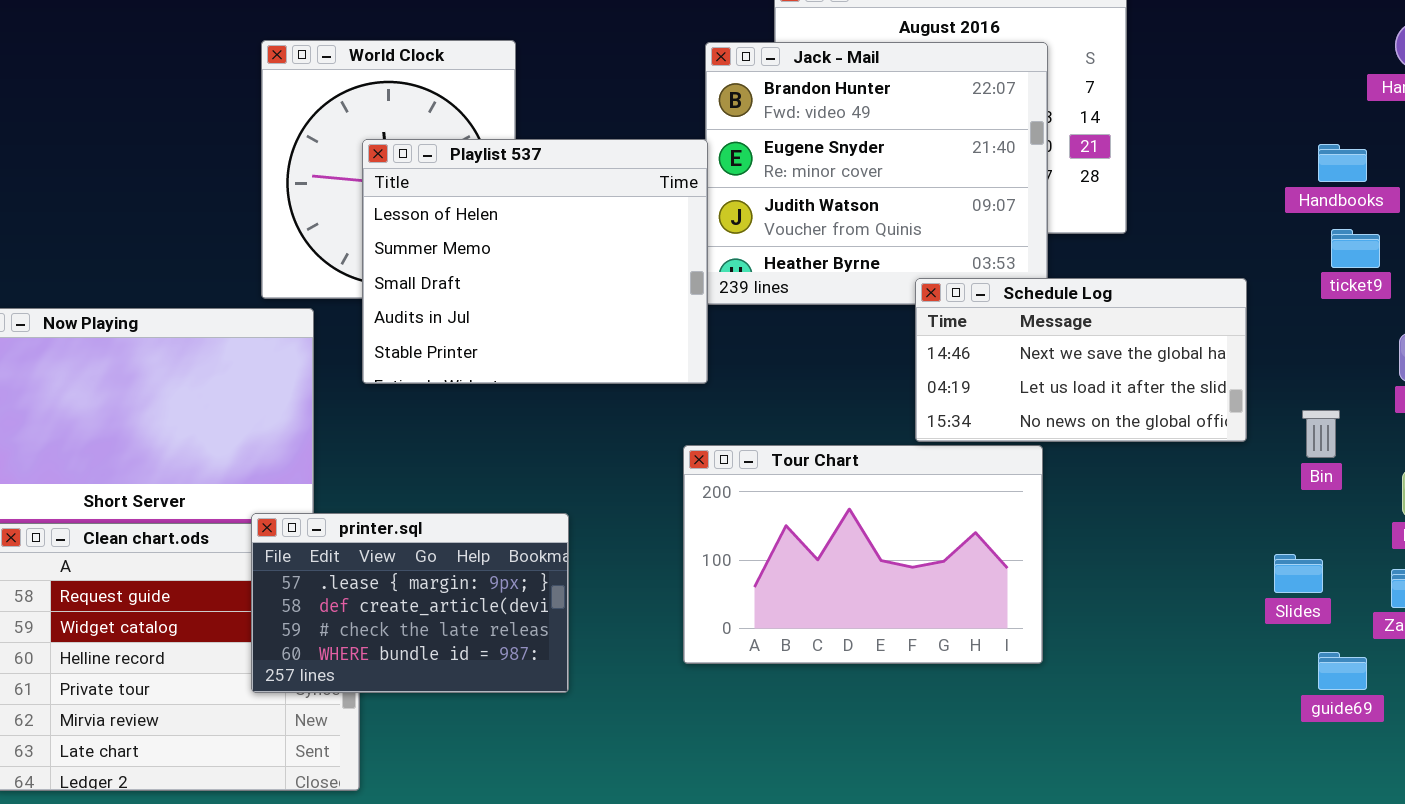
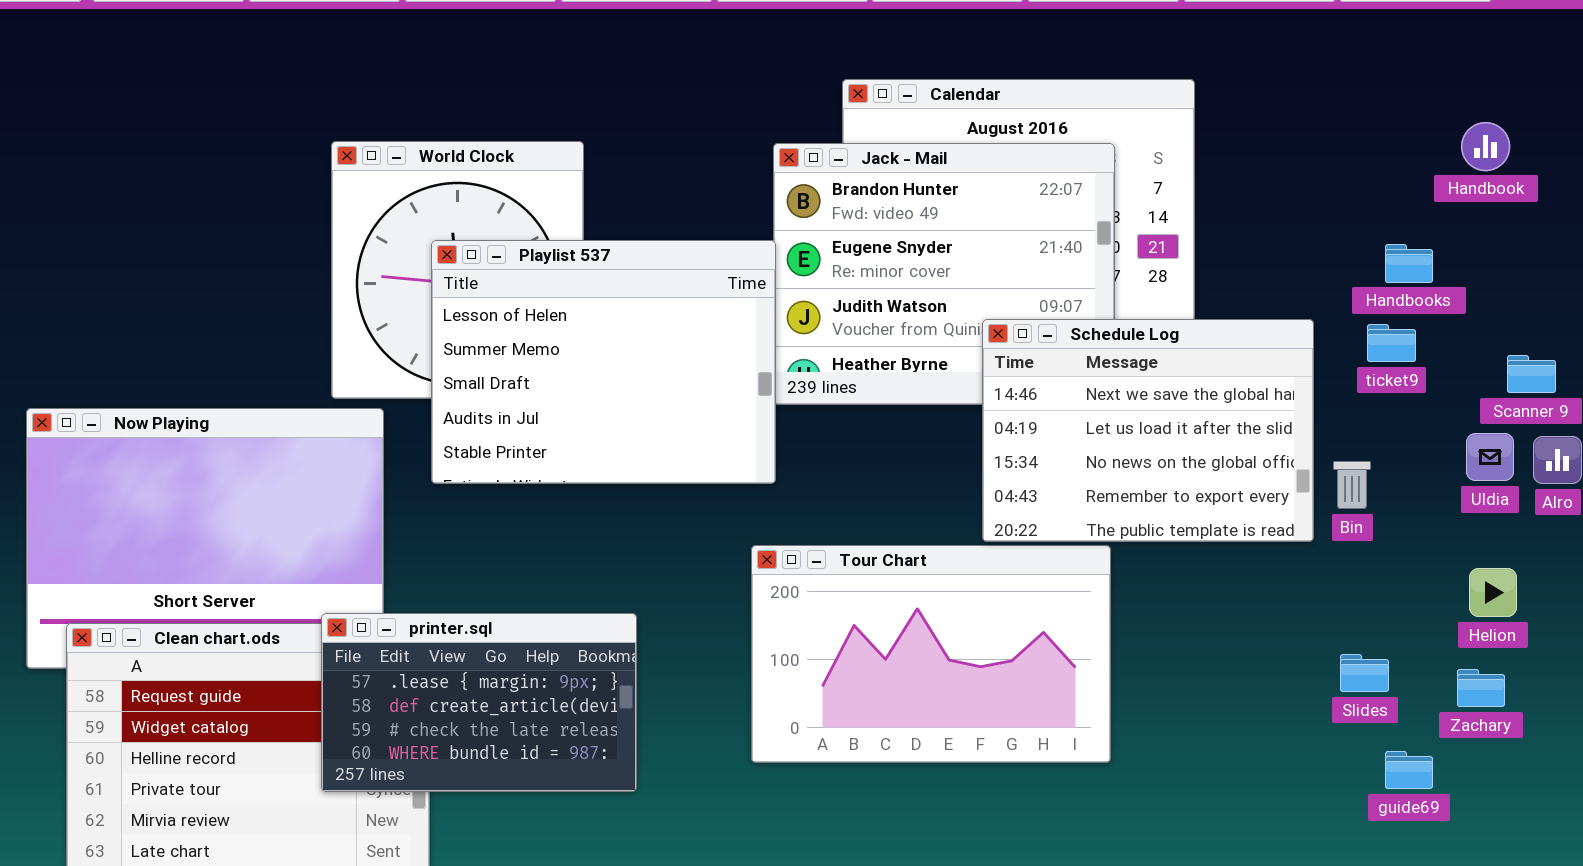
ticket9: [1331,229,1380,268] -> [1367,324,1416,362], moved
Schedule Log: [915,278,1247,442] -> [982,319,1314,542], resized
Bin: [1302,410,1340,458] -> [1333,461,1371,509], moved

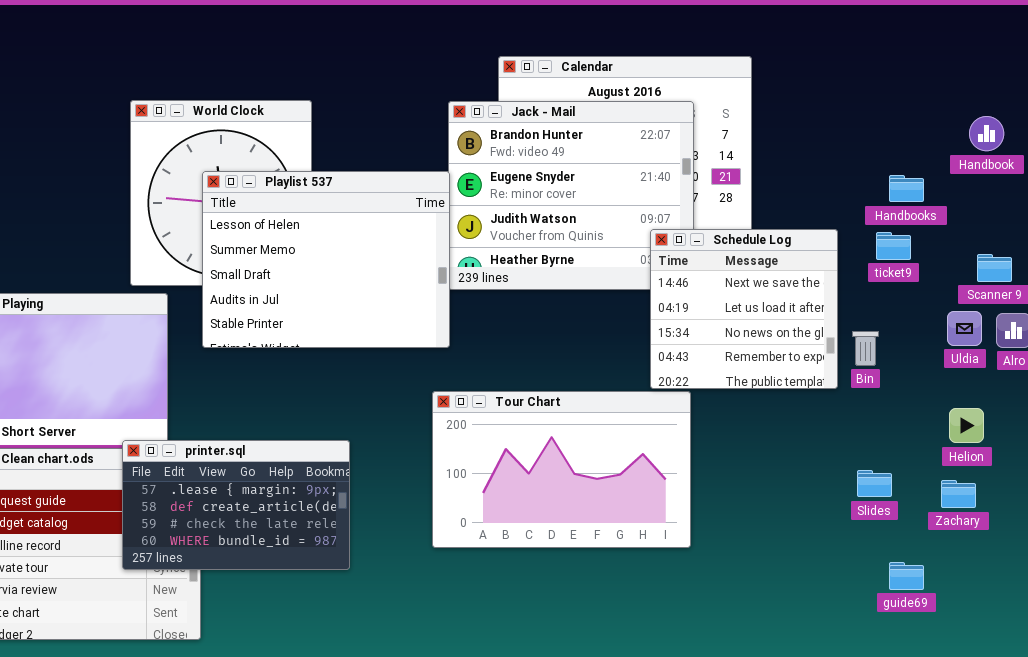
Handbook: [1461,122,1510,171] -> [969,116,1004,151], moved
Schedule Log: [982,319,1314,542] -> [650,229,838,389], resized
guide69: [1385,751,1433,789] -> [889,562,924,590], moved

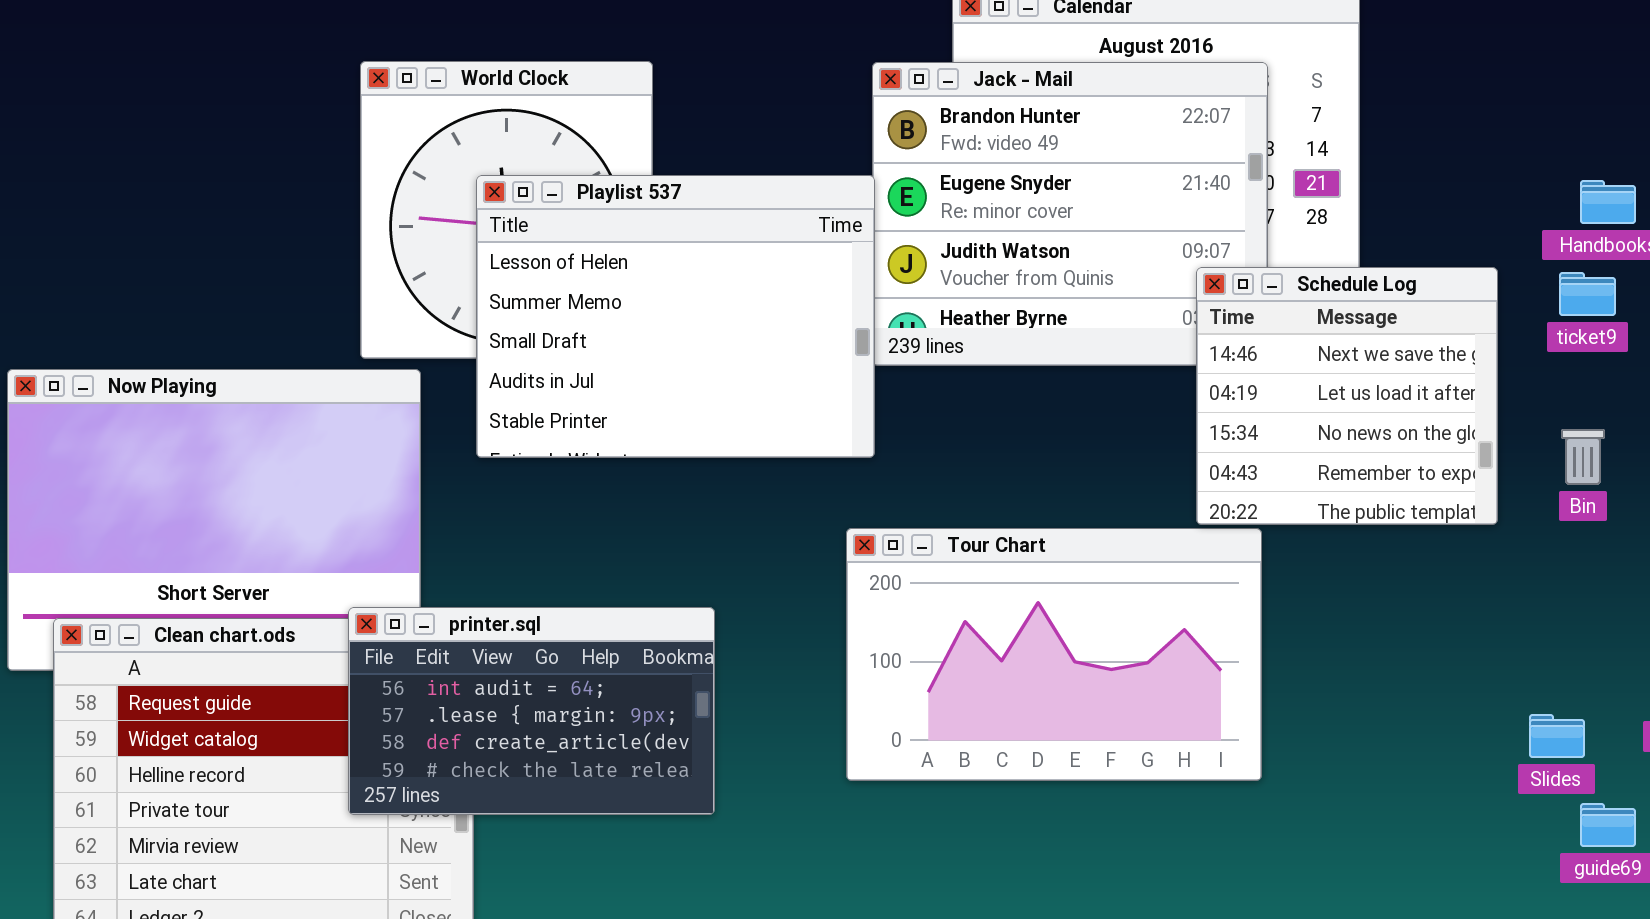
Bin: [852,331,879,366] -> [1561,429,1605,485], moved
printer.sql: [122,440,350,570] -> [348,607,715,815], scrolled up 1 row
Slides: [857,470,892,497] -> [1529,714,1585,758], moved

